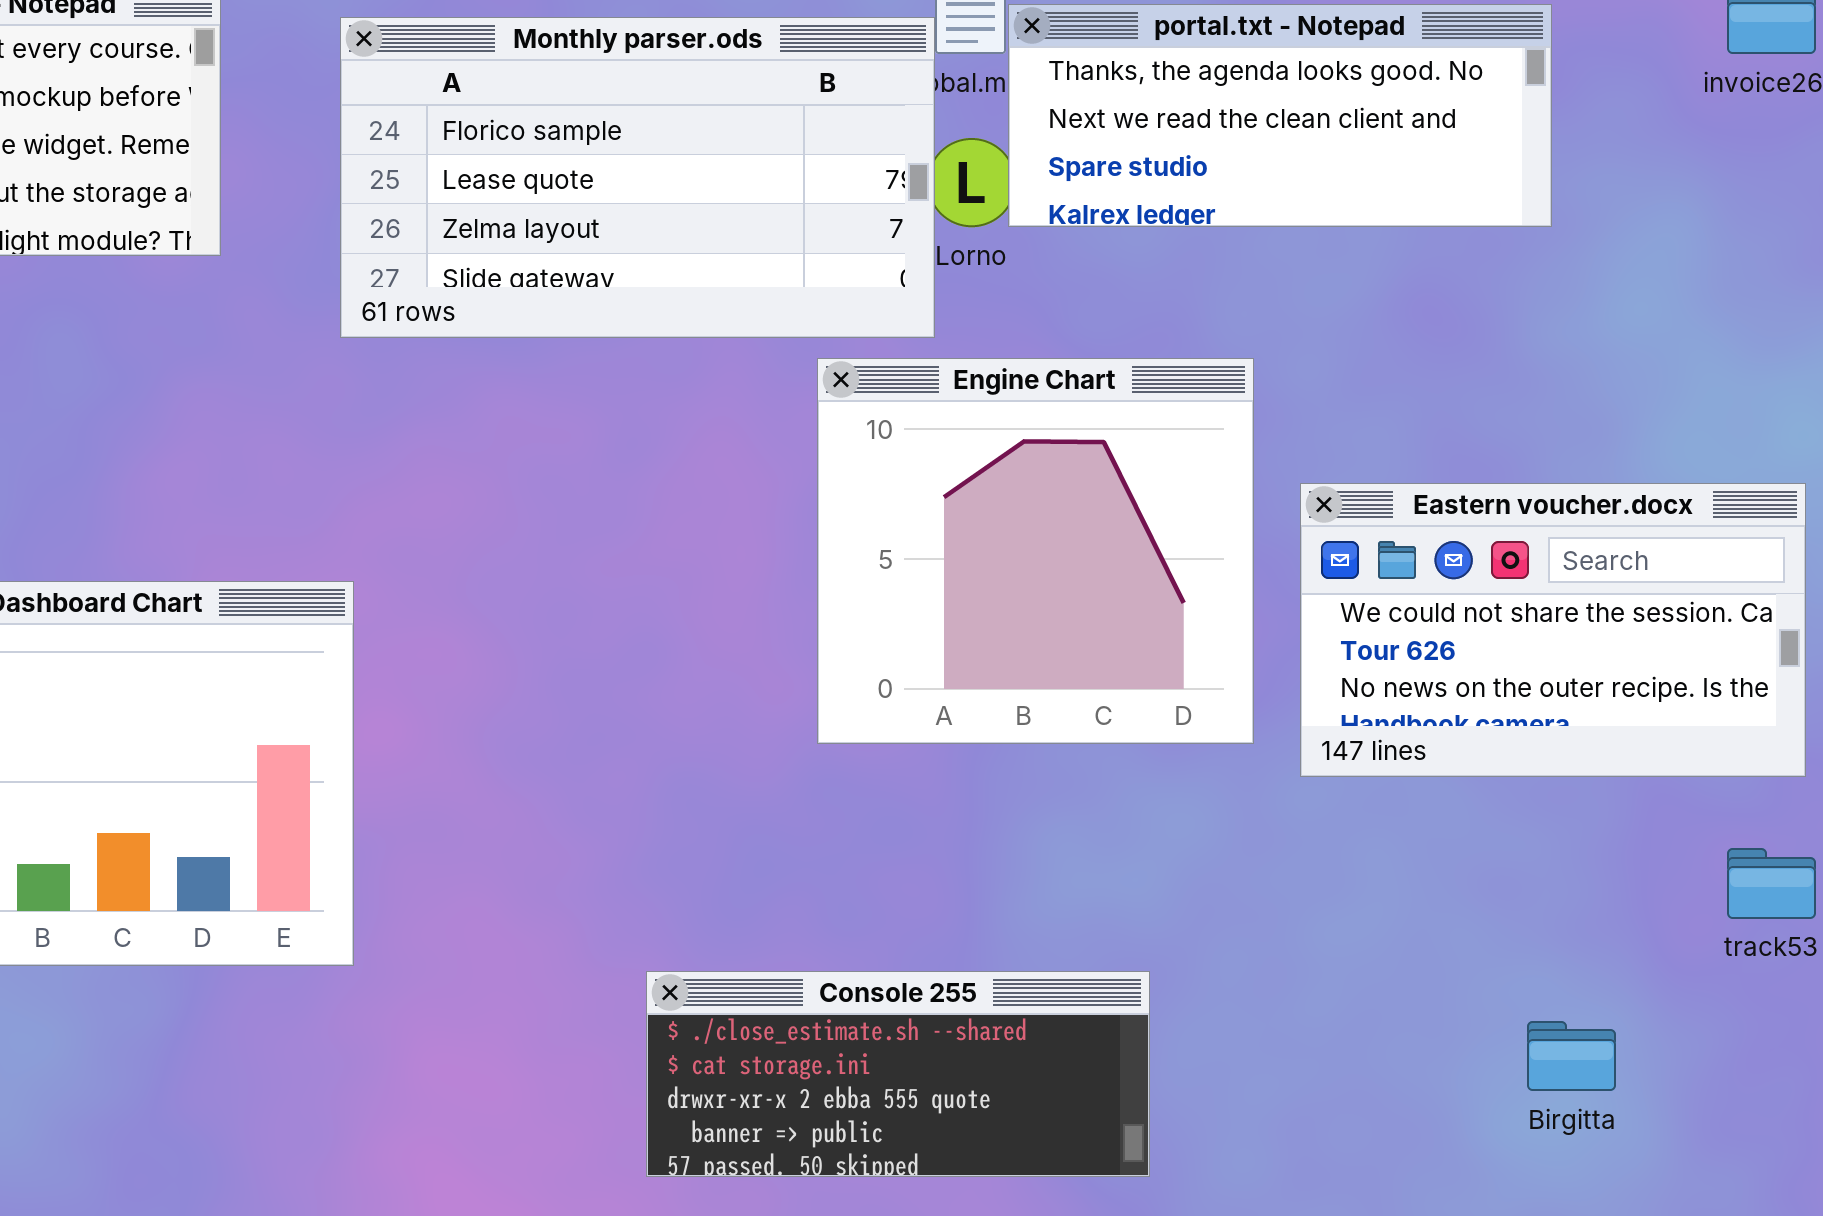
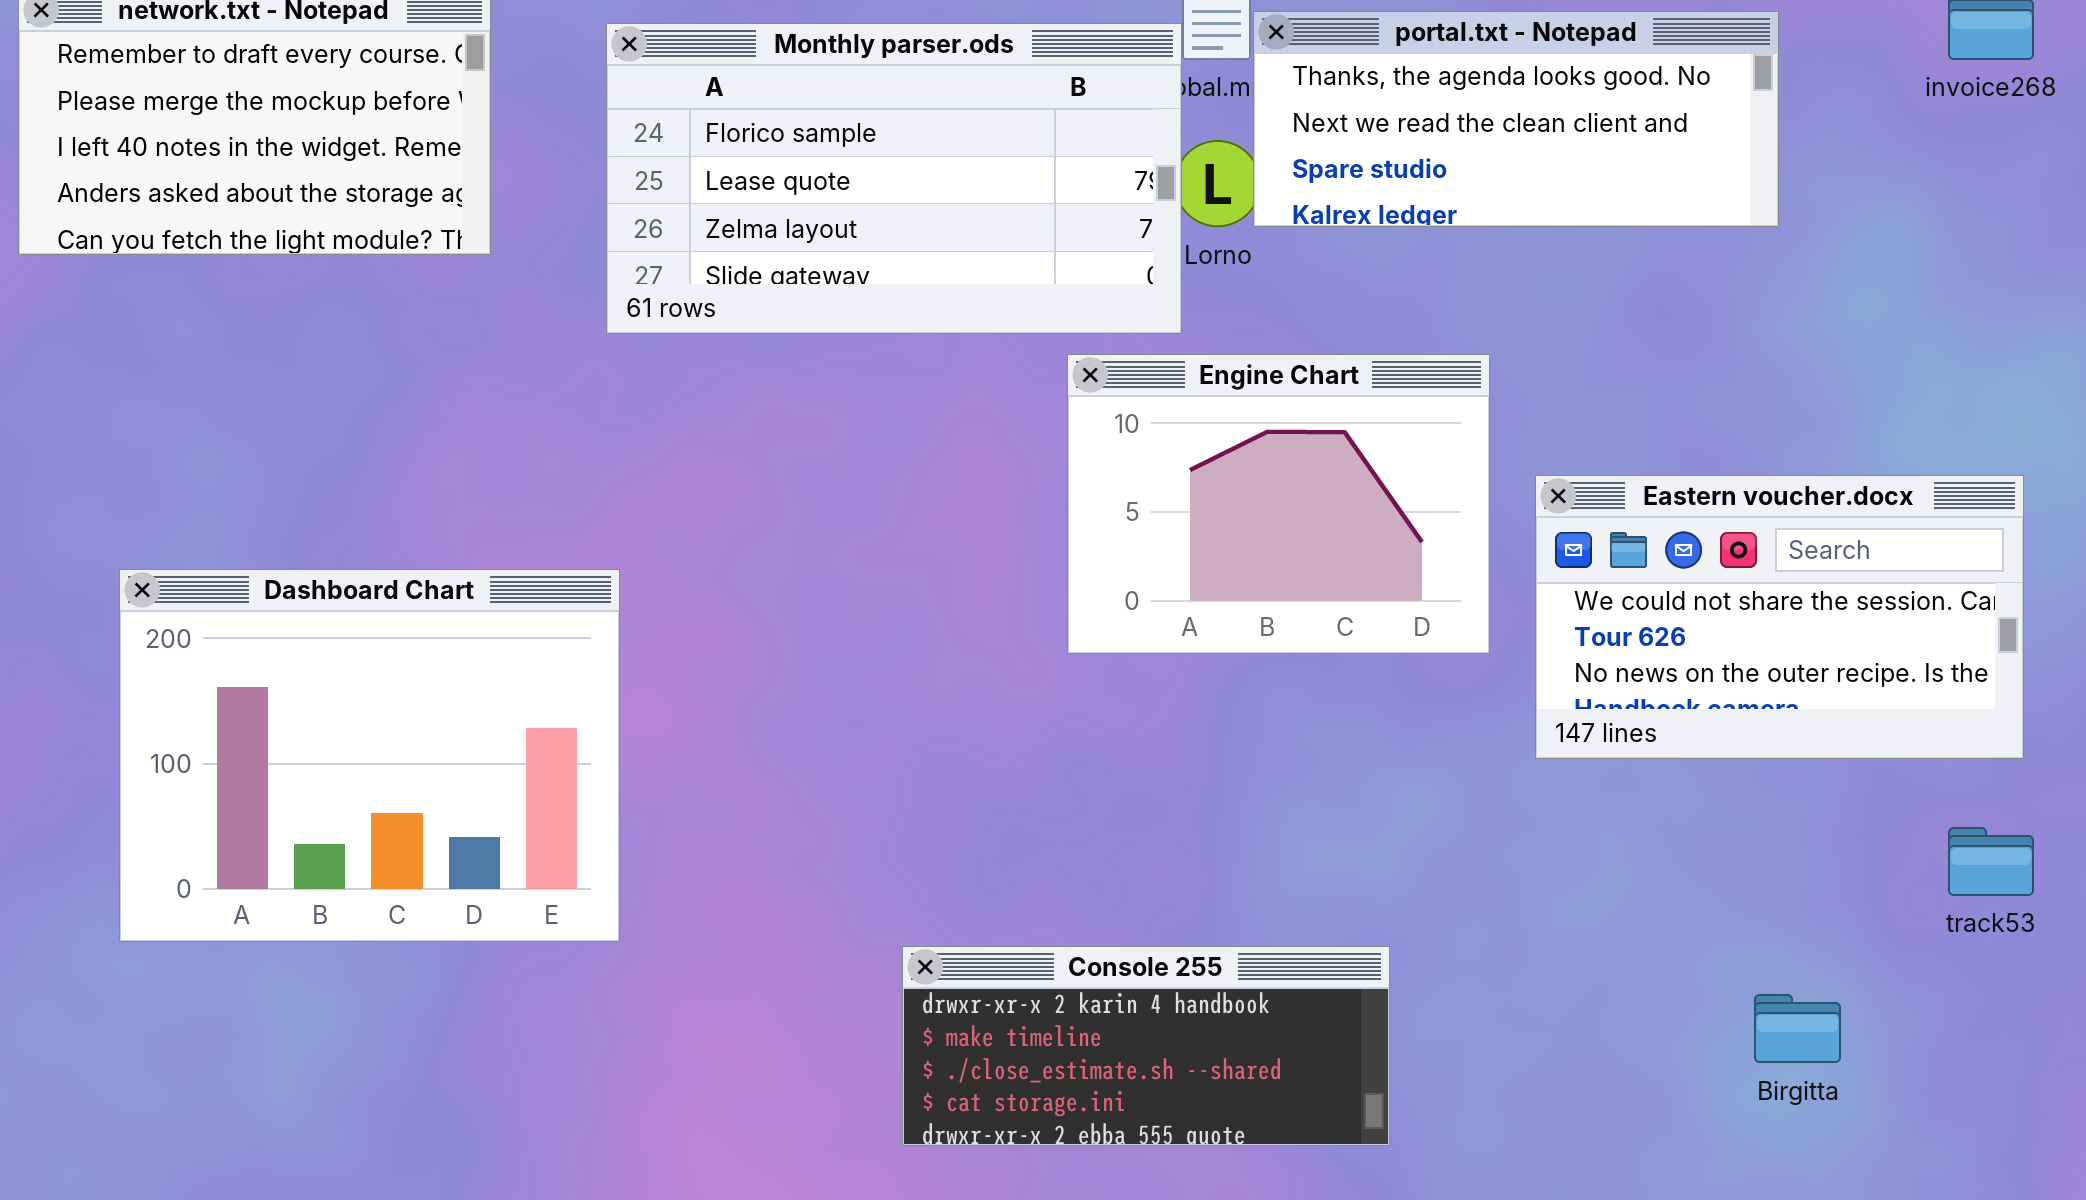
Engine Chart: [817,358,1254,744] -> [1067,354,1490,654], resized
Console 255: [646,971,1150,1177] -> [902,946,1390,1146], scrolled up 2 rows

